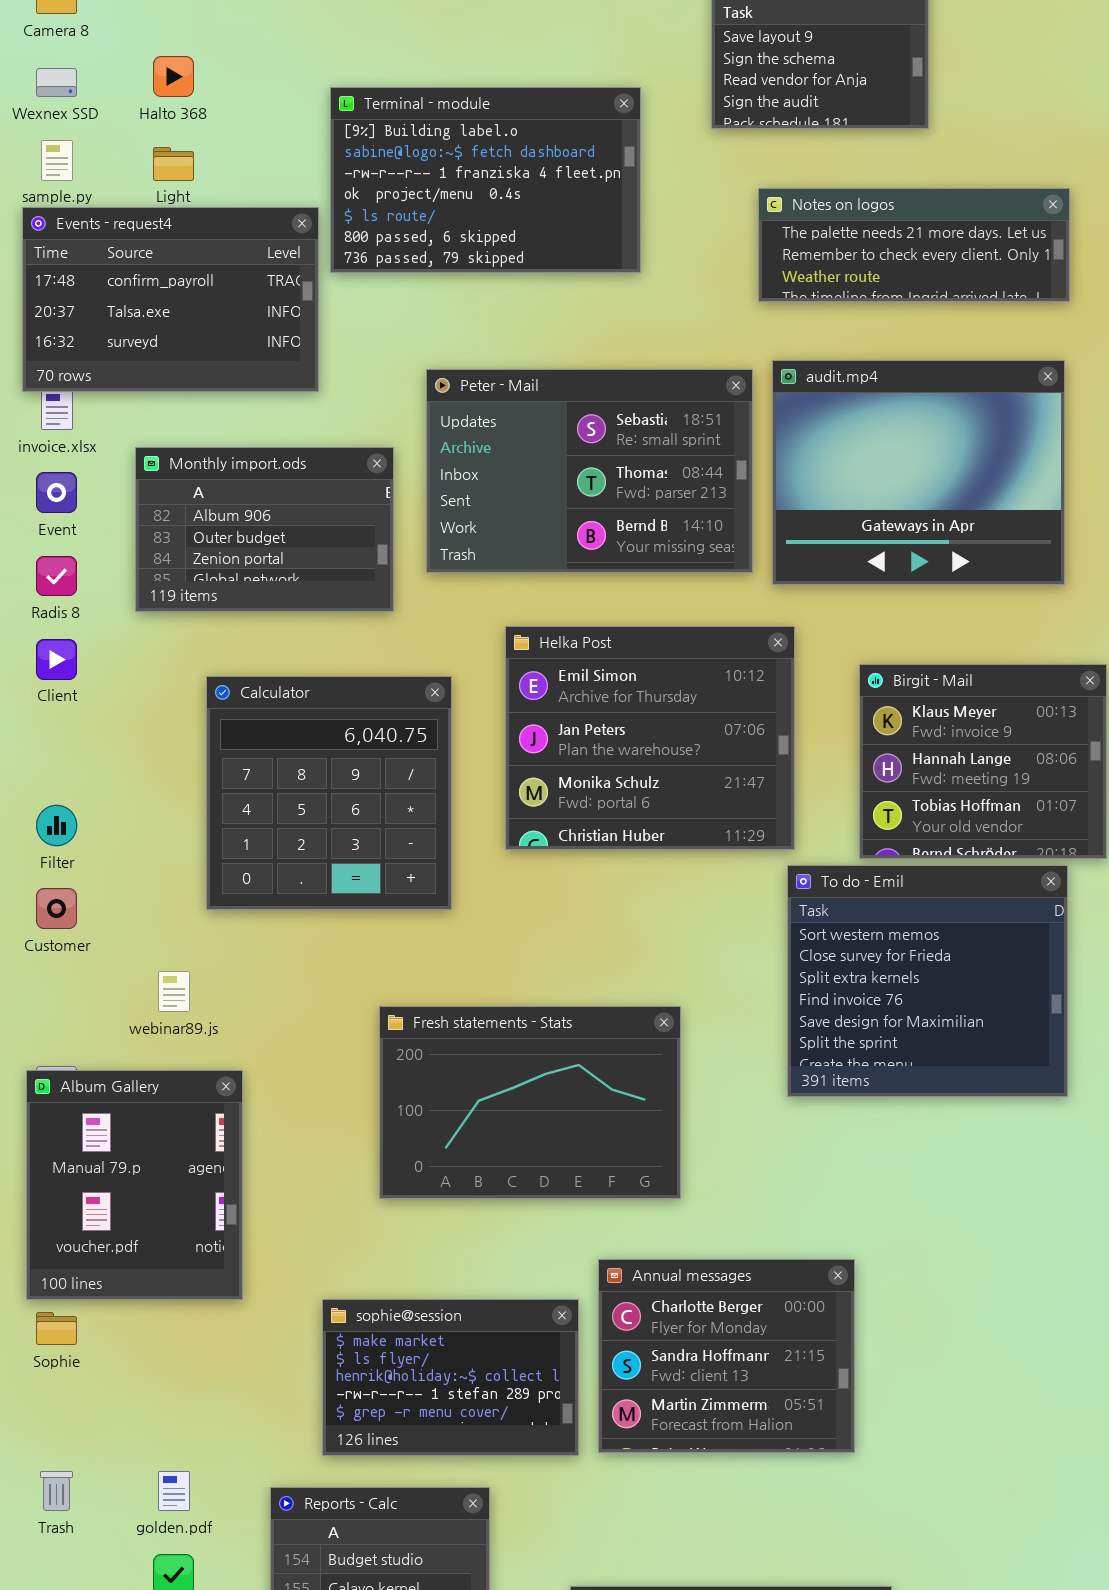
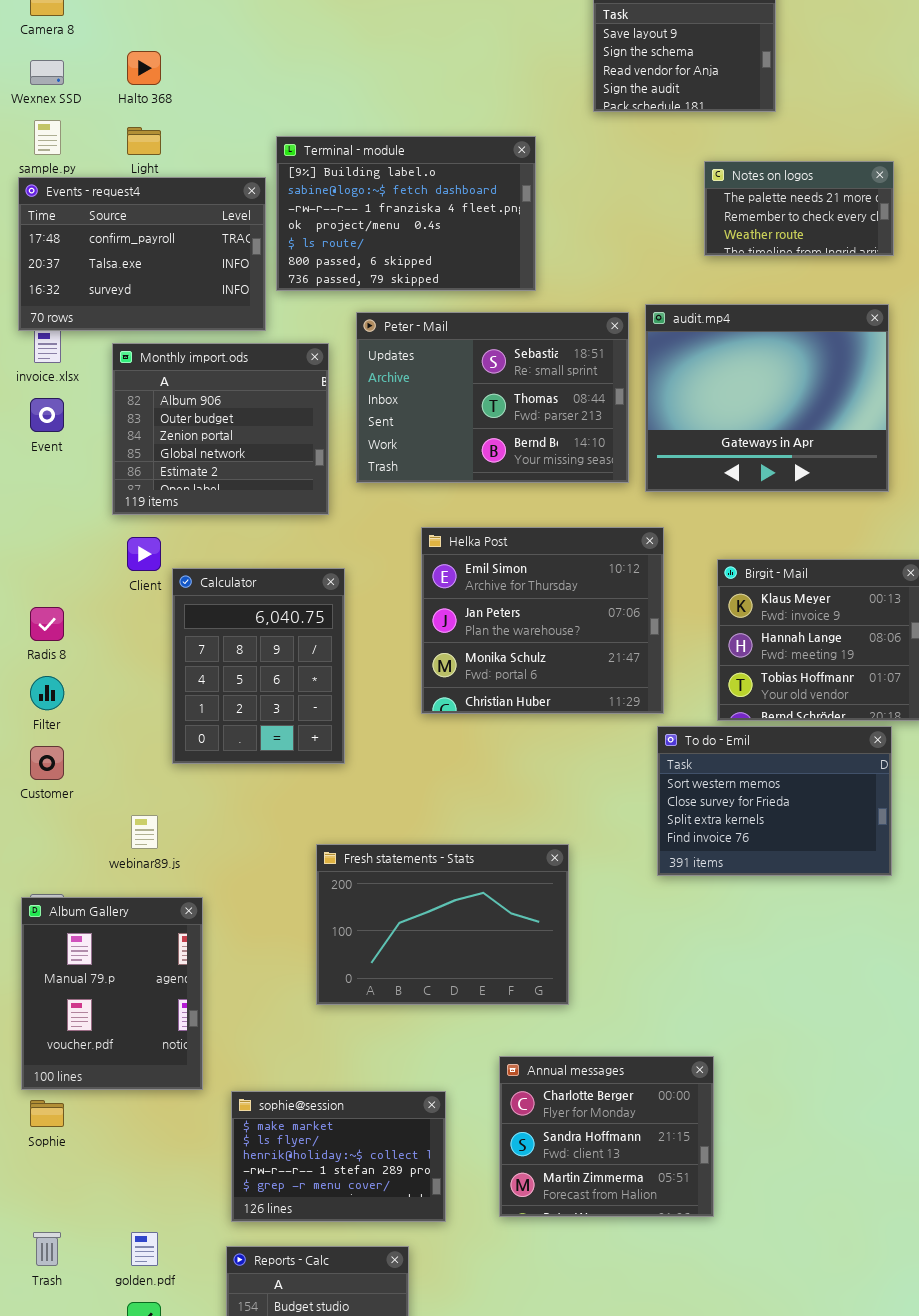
Terminal - module: [330,87,641,273] -> [276,136,536,291], moved
Notes on logos: [758,188,1070,302] -> [704,161,894,256], resized
Monthly import.ods: [135,447,394,612] -> [112,343,329,515], resized
Radis 8: [36,556,77,596] -> [30,607,64,641], moved
Client: [36,639,77,680] -> [127,537,161,571], moved
Calculator: [206,676,452,910] -> [172,568,345,764], resized
To do - Emil: [787,865,1068,1097] -> [657,726,892,876], resized
sophie@session: [322,1299,579,1456] -> [231,1091,446,1222], moved

